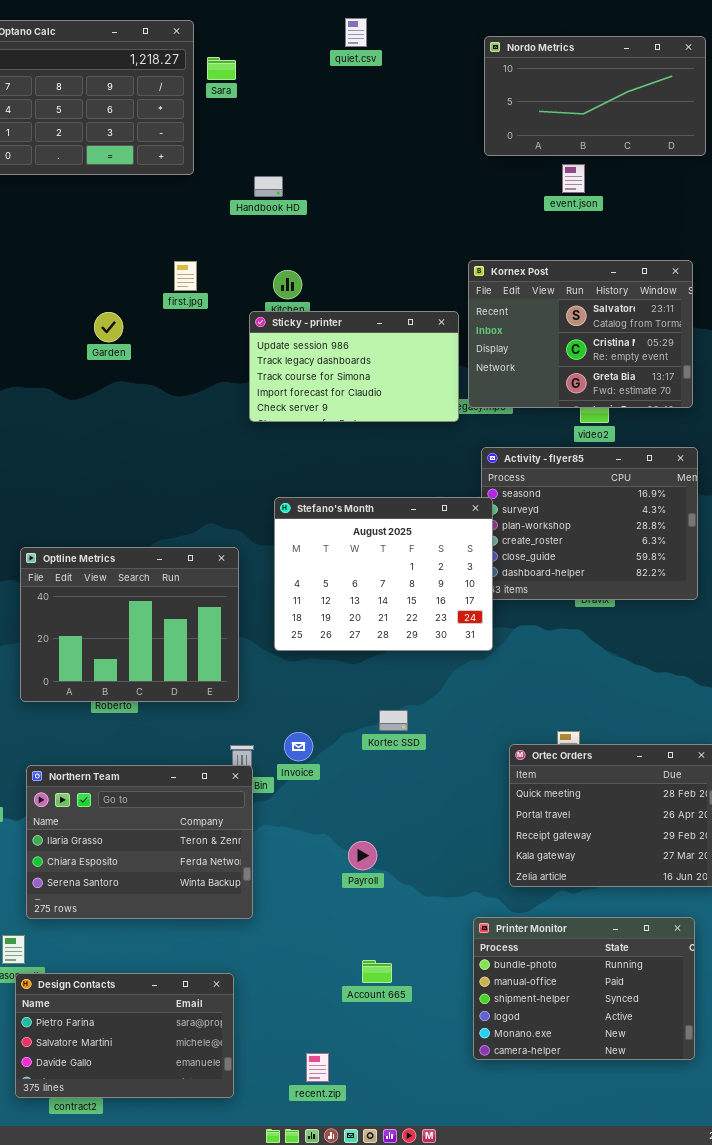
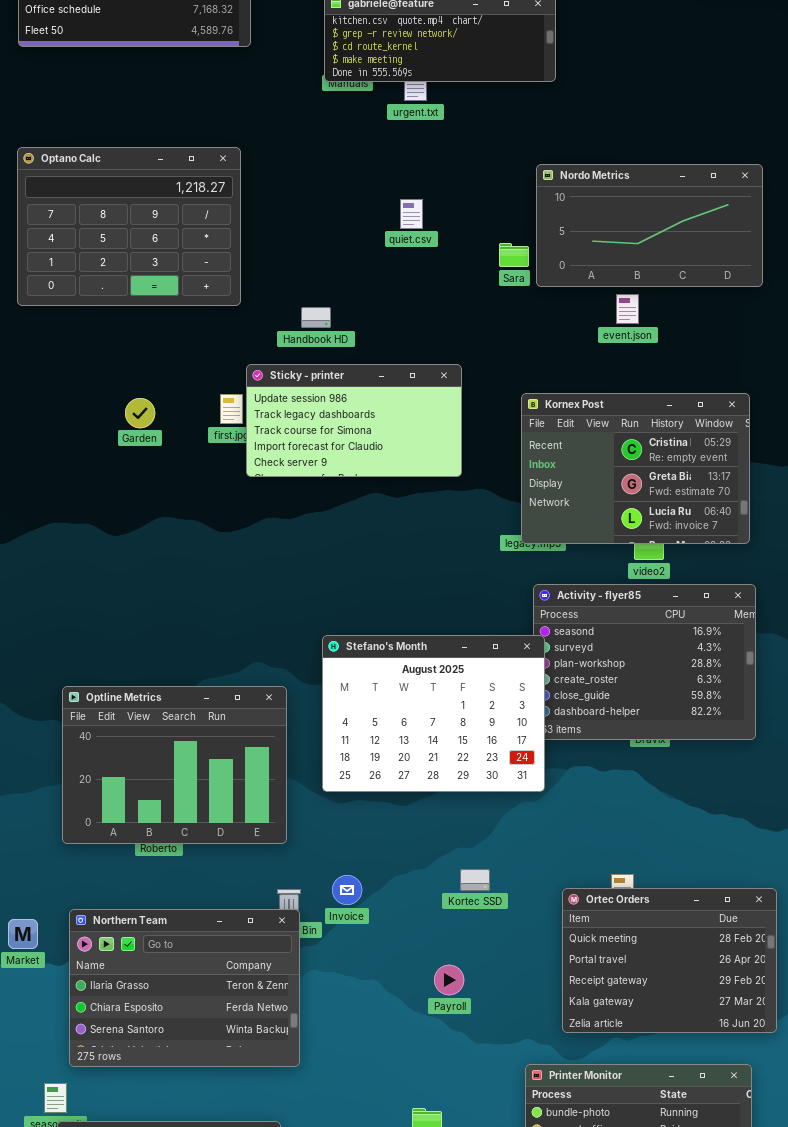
quiet.csv: [345,18,367,47] -> [400,199,423,229], moved
Sara: [207,57,236,80] -> [499,243,529,267], moved
Kornex Post: [468,260,693,408] -> [521,393,750,544], scrolled down 1 row
Sticky - printer: [249,311,459,422] -> [246,364,462,477], moved
Garden: [94,312,123,342] -> [125,398,155,428], moved
Kortec SSD: [379,710,408,731] -> [460,869,490,891], moved
Payroll: [348,841,377,870] -> [434,965,464,995], moved

